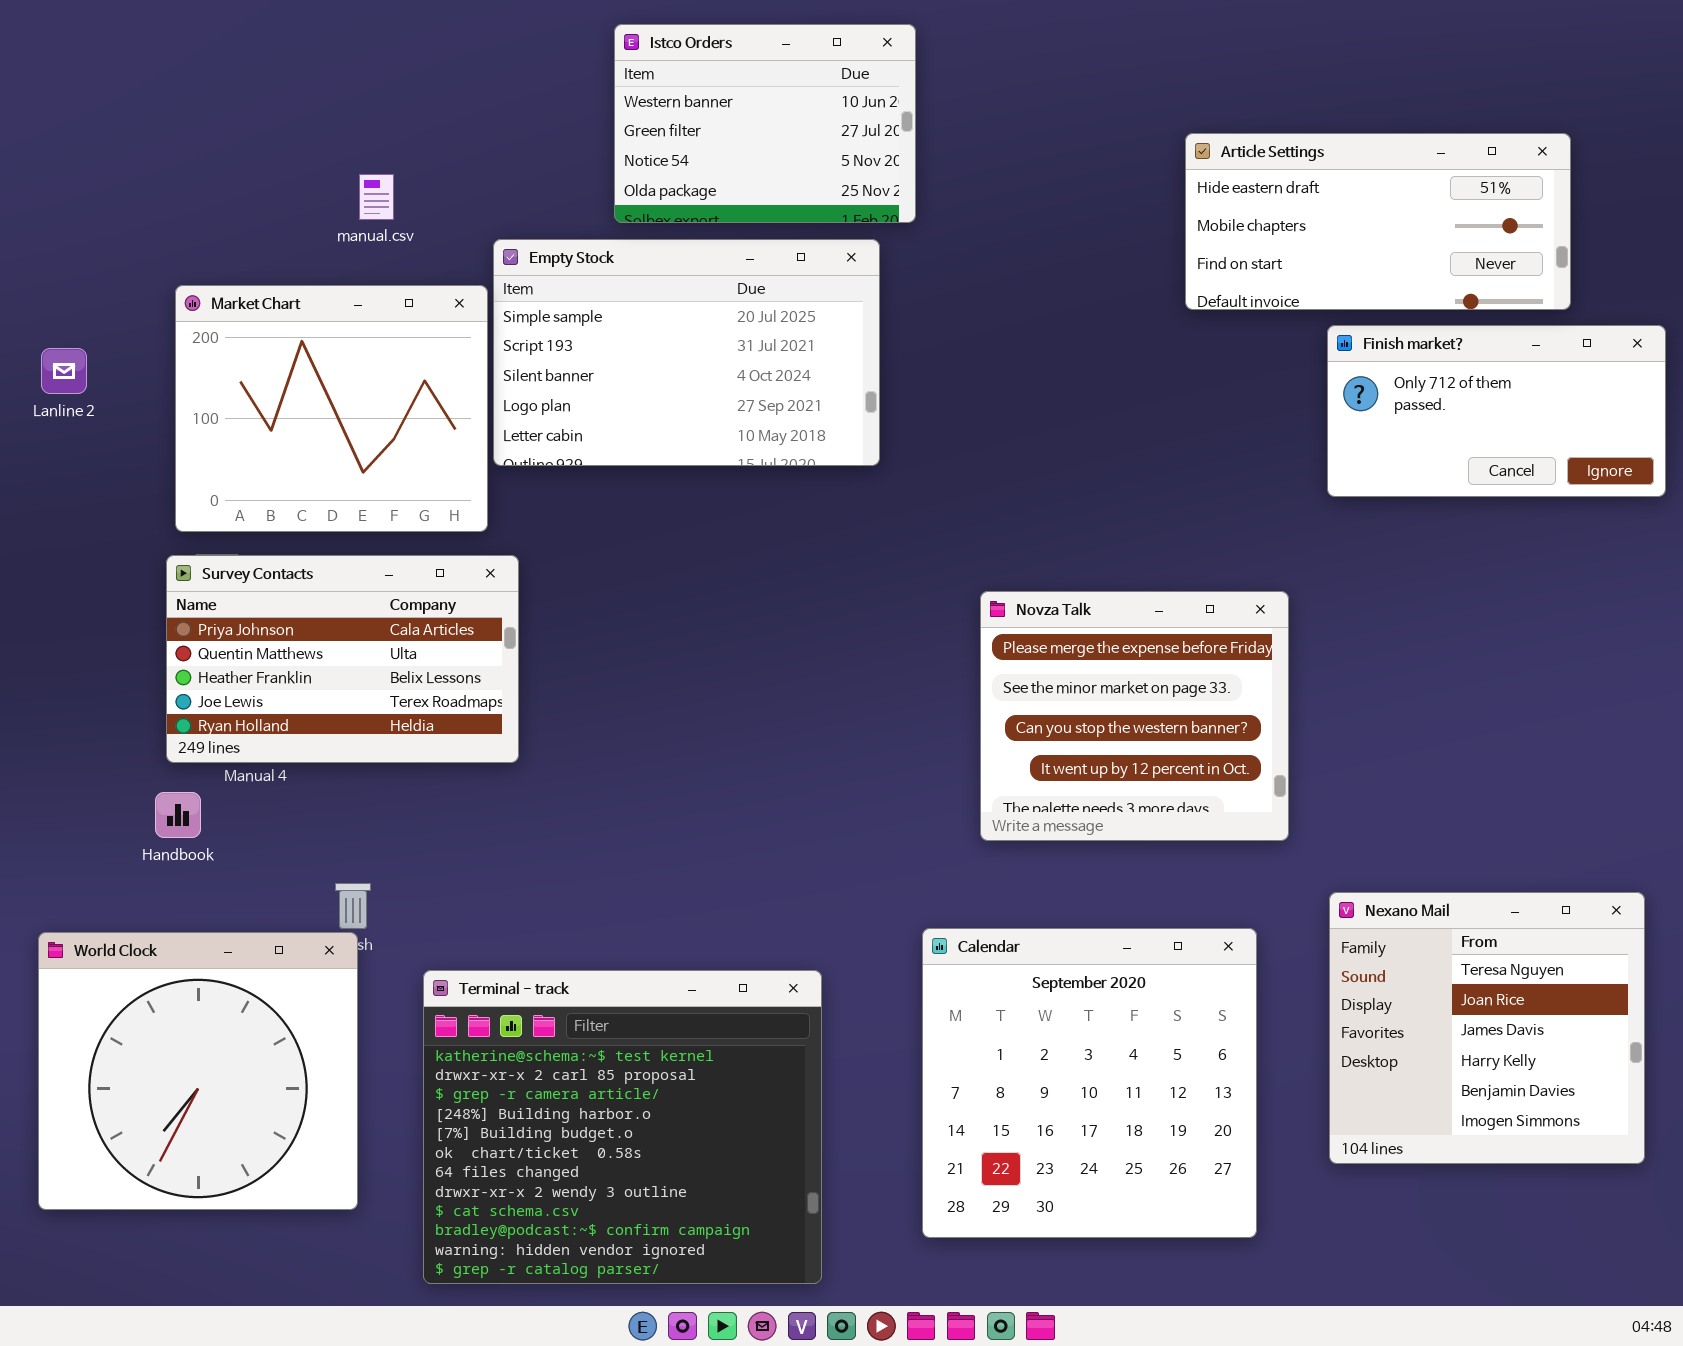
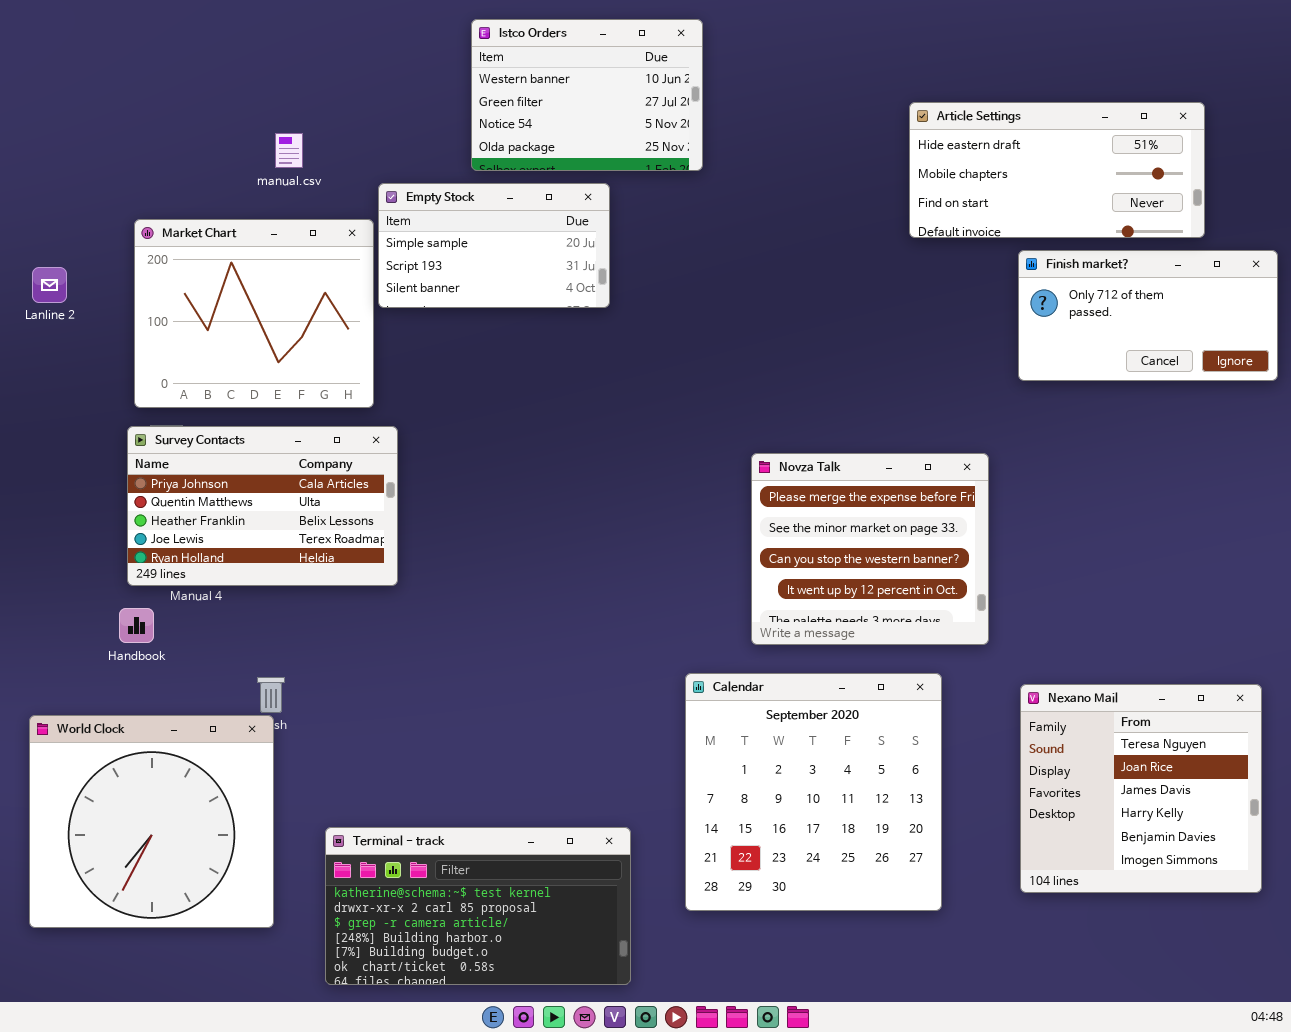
Empty Stock: [493,239,880,466] -> [378,183,610,308], resized
Calendar: [922,928,1257,1238] -> [685,673,942,911], moved
Terminal - track: [423,970,822,1284] -> [325,827,631,985], resized

